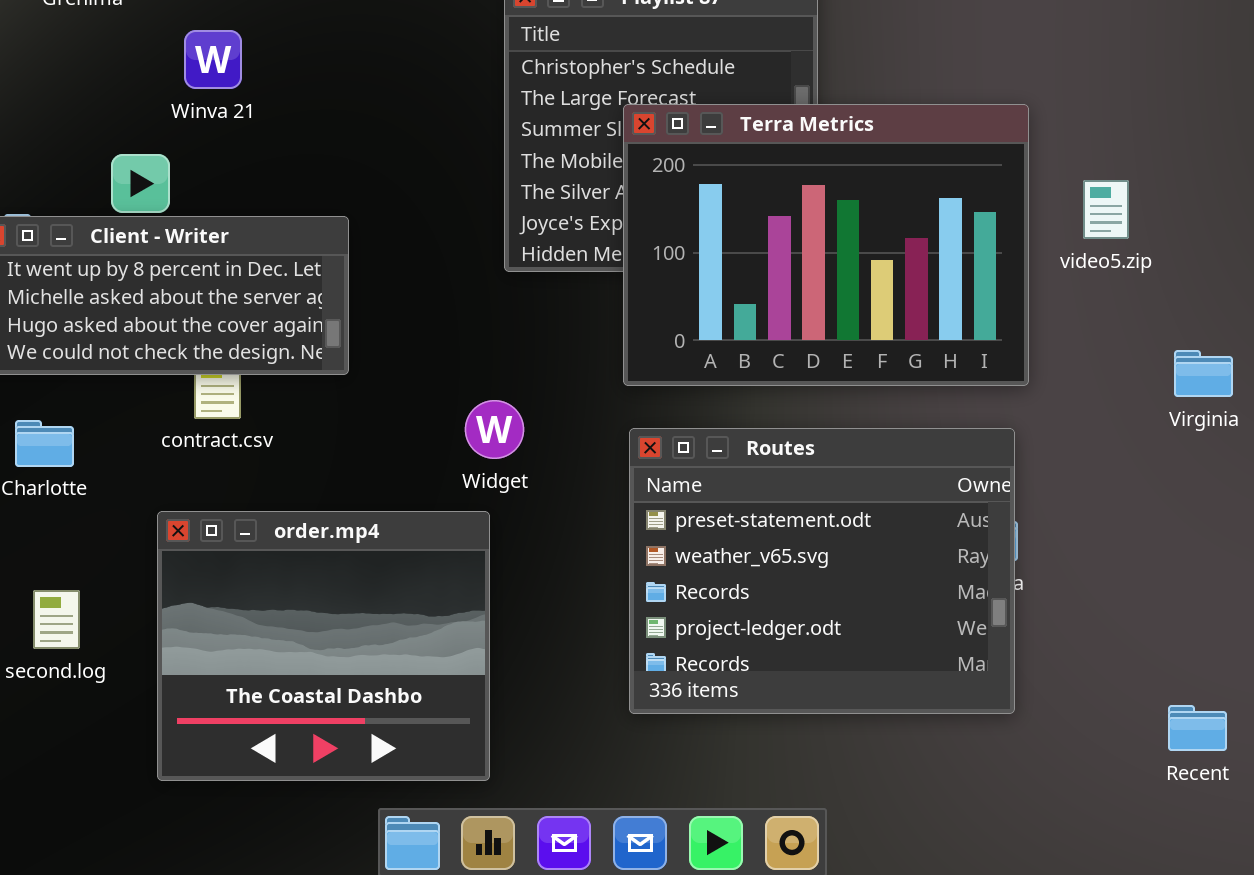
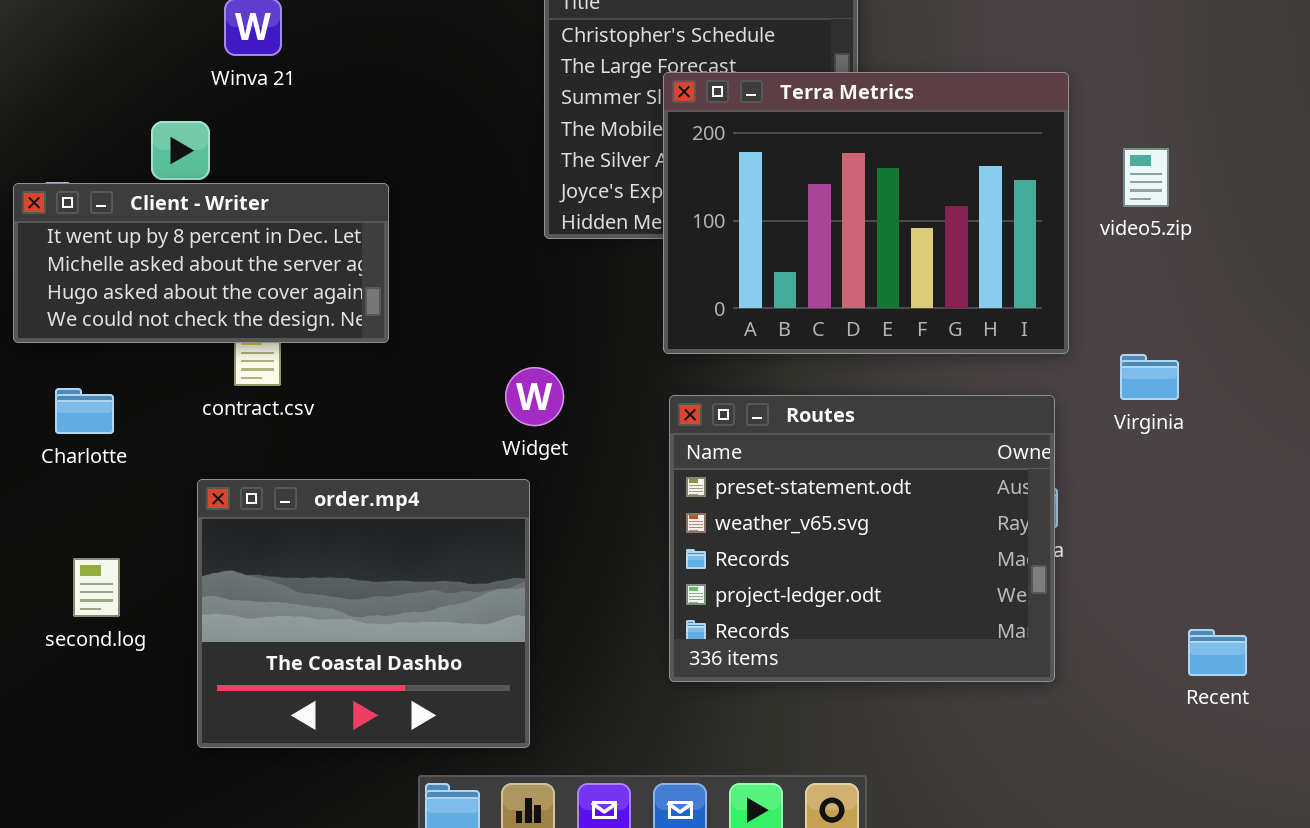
Virginia: [1174,350,1233,397] -> [1120,354,1179,400], moved
Recent: [1168,705,1227,751] -> [1188,629,1247,676], moved

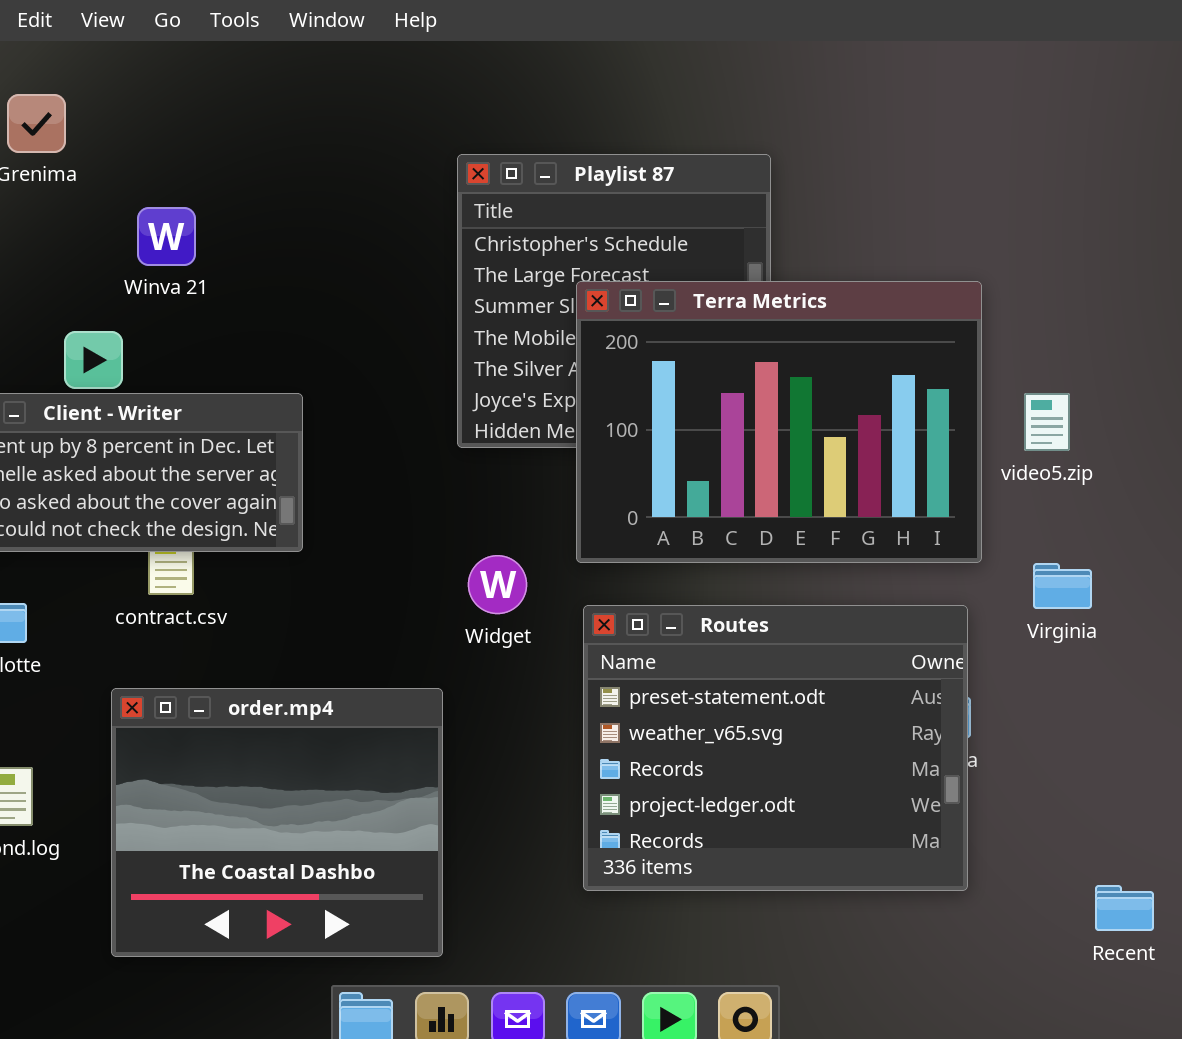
video5.zip: [1123,148,1169,207] -> [1024,393,1070,451], moved
Widget: [505,367,564,426] -> [468,555,527,614], moved
Recent: [1188,629,1247,676] -> [1095,885,1154,931], moved

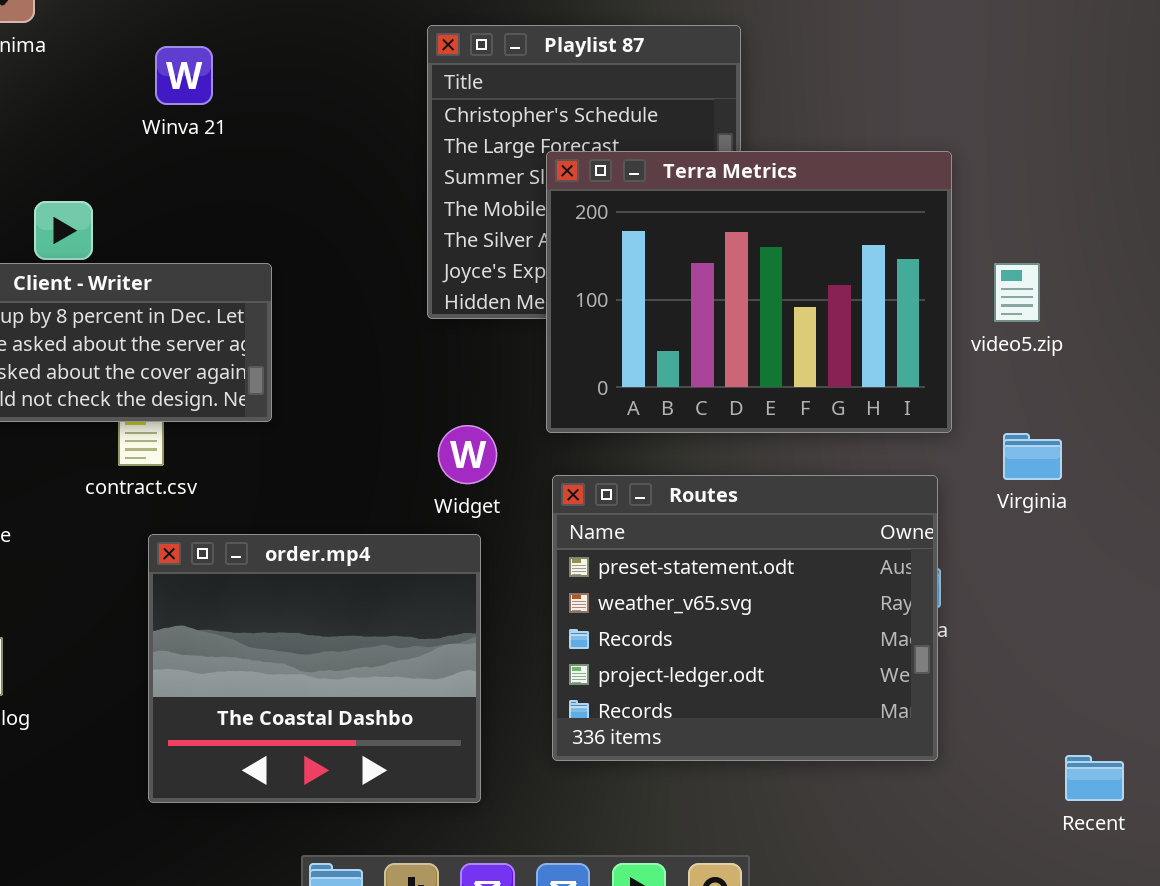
Winva 21: [137,207,196,266] -> [155,46,213,105], moved
order.mp4: [111,688,443,957] -> [148,534,481,803], moved

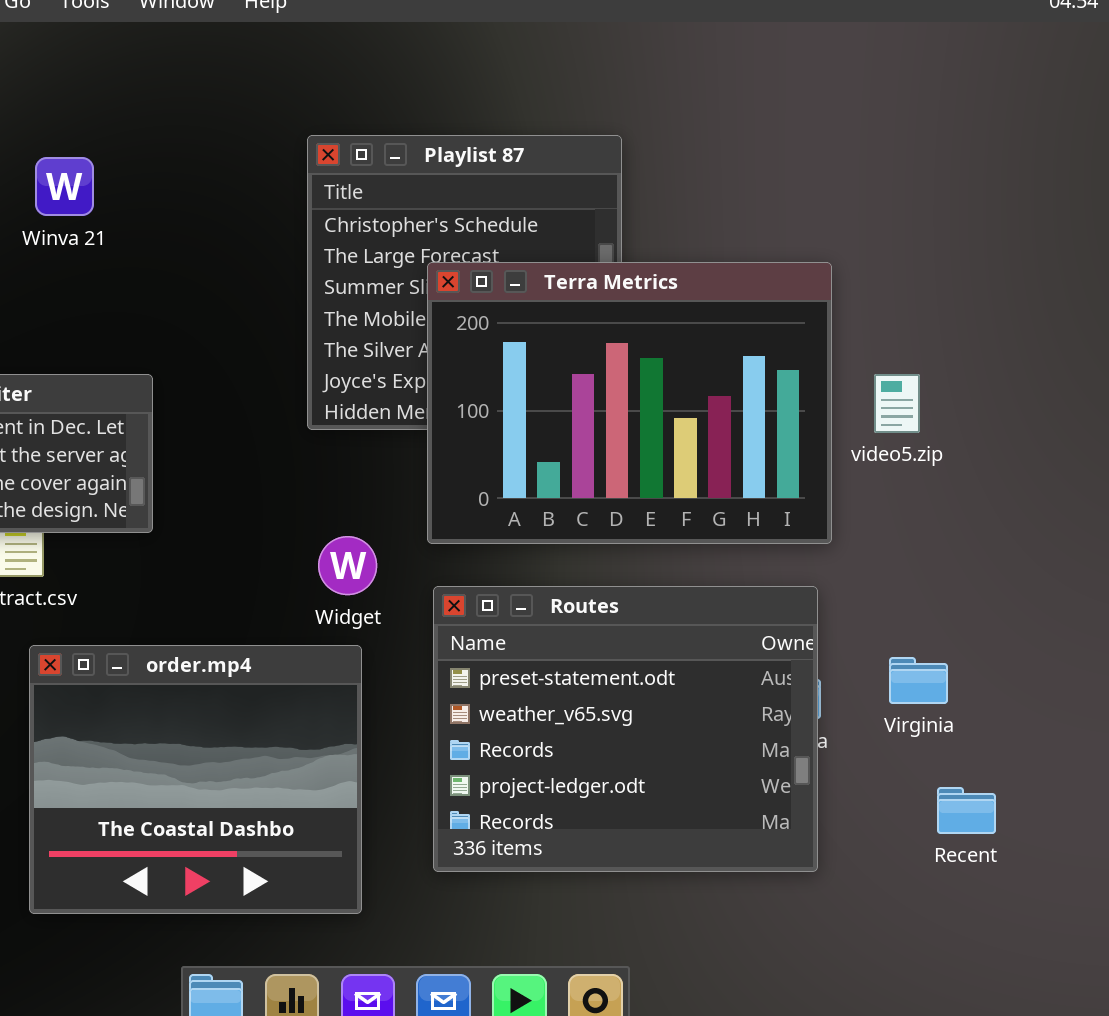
Virginia: [1003,433,1062,480] -> [889,657,948,704], moved
Recent: [1065,755,1124,801] -> [937,787,996,834], moved

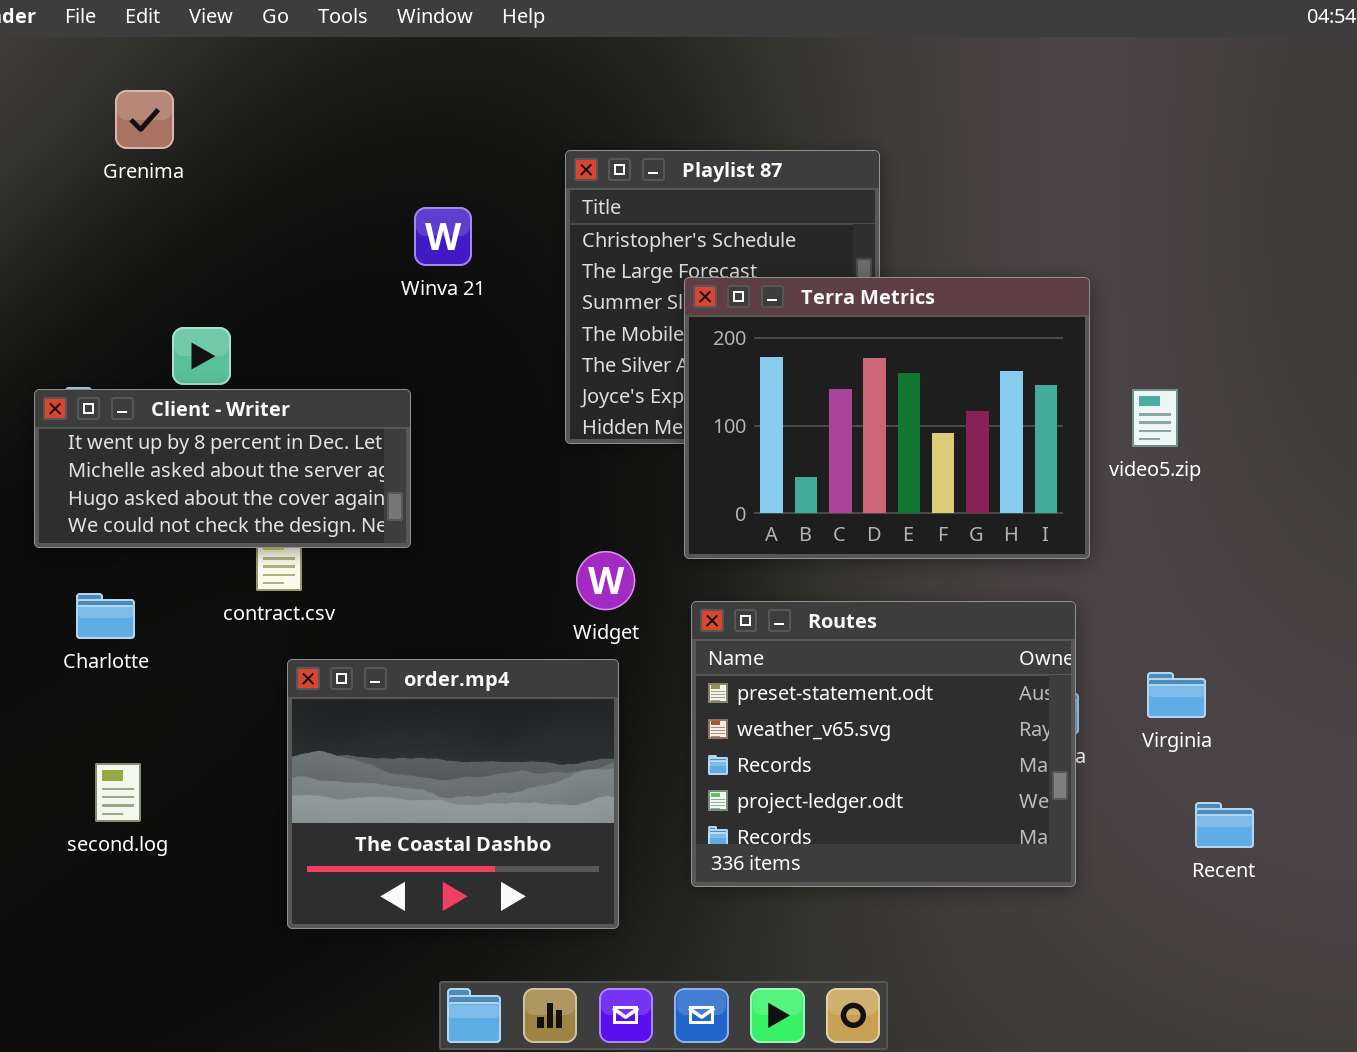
Winva 21: [35,157,94,216] -> [414,207,472,266], moved

